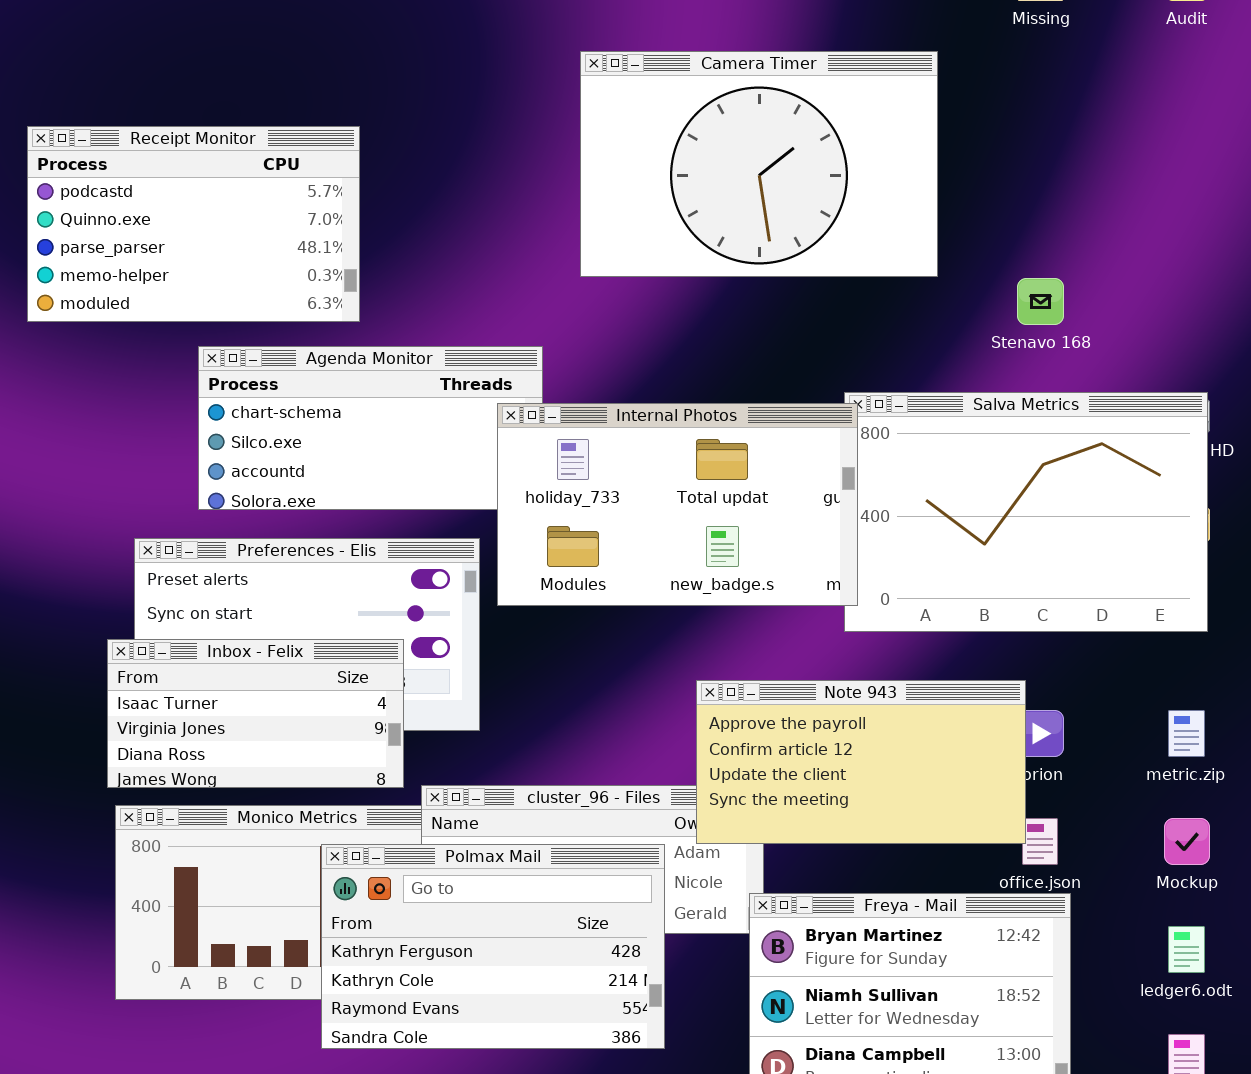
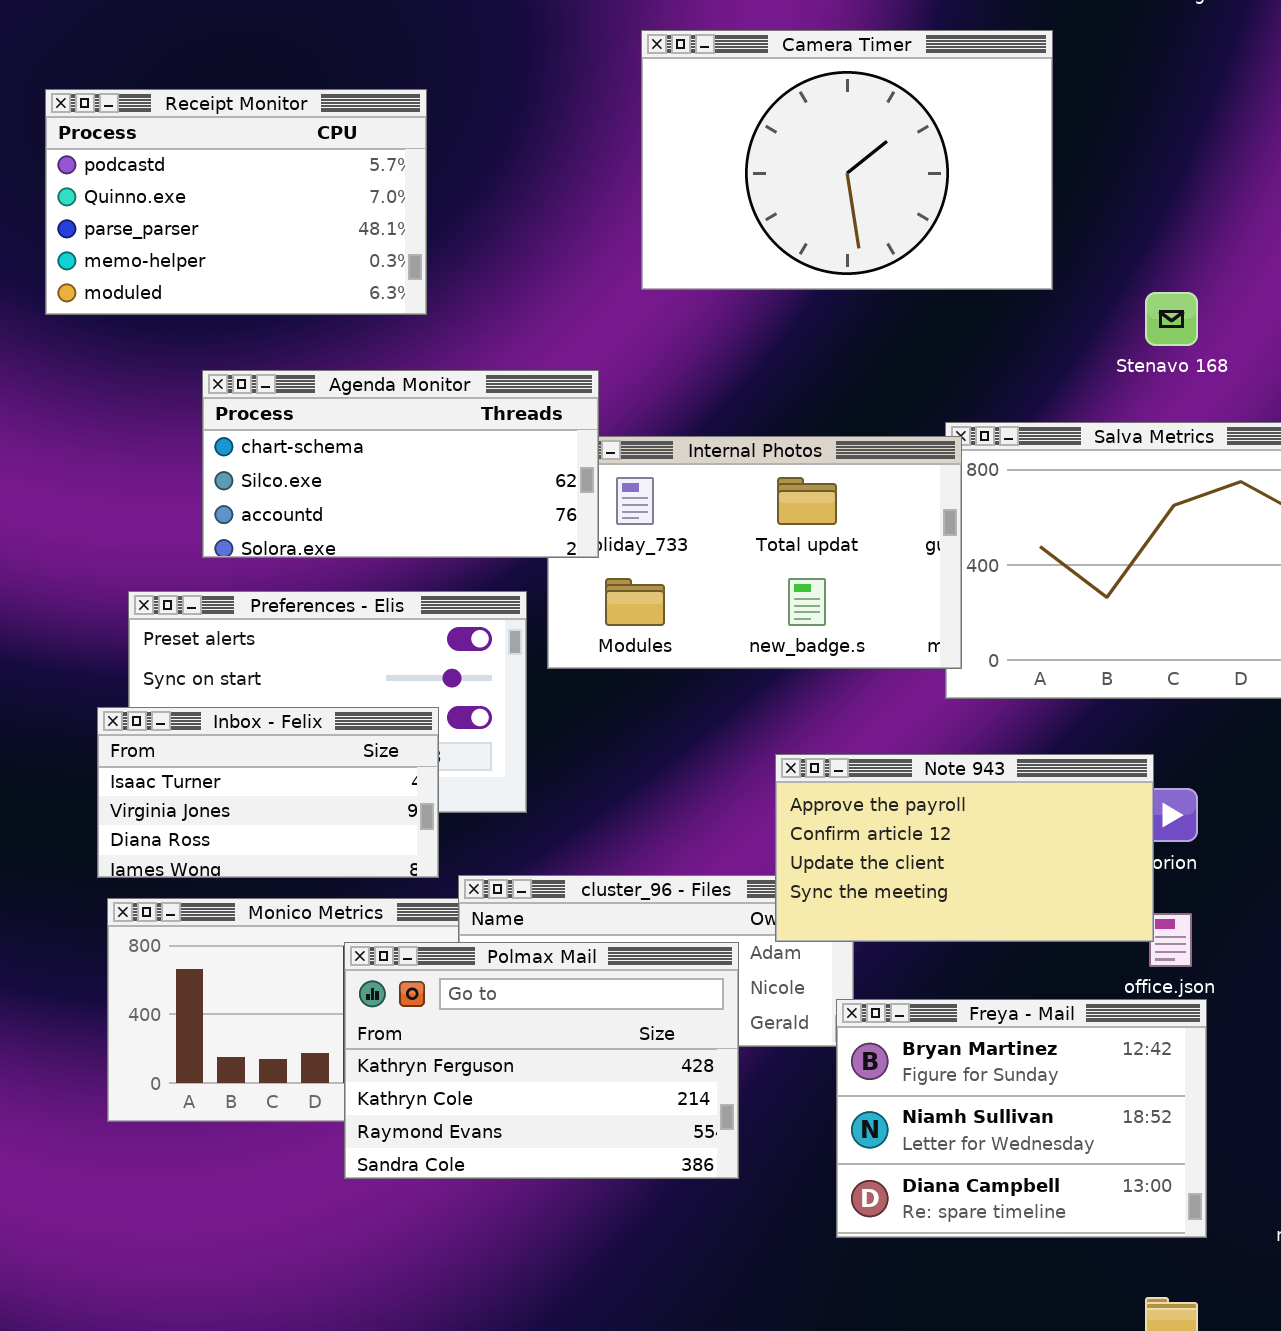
Receipt Monitor: [27,126,360,322] -> [45,89,427,315], moved
Agenda Monitor: [198,346,543,510] -> [202,370,599,558], raised

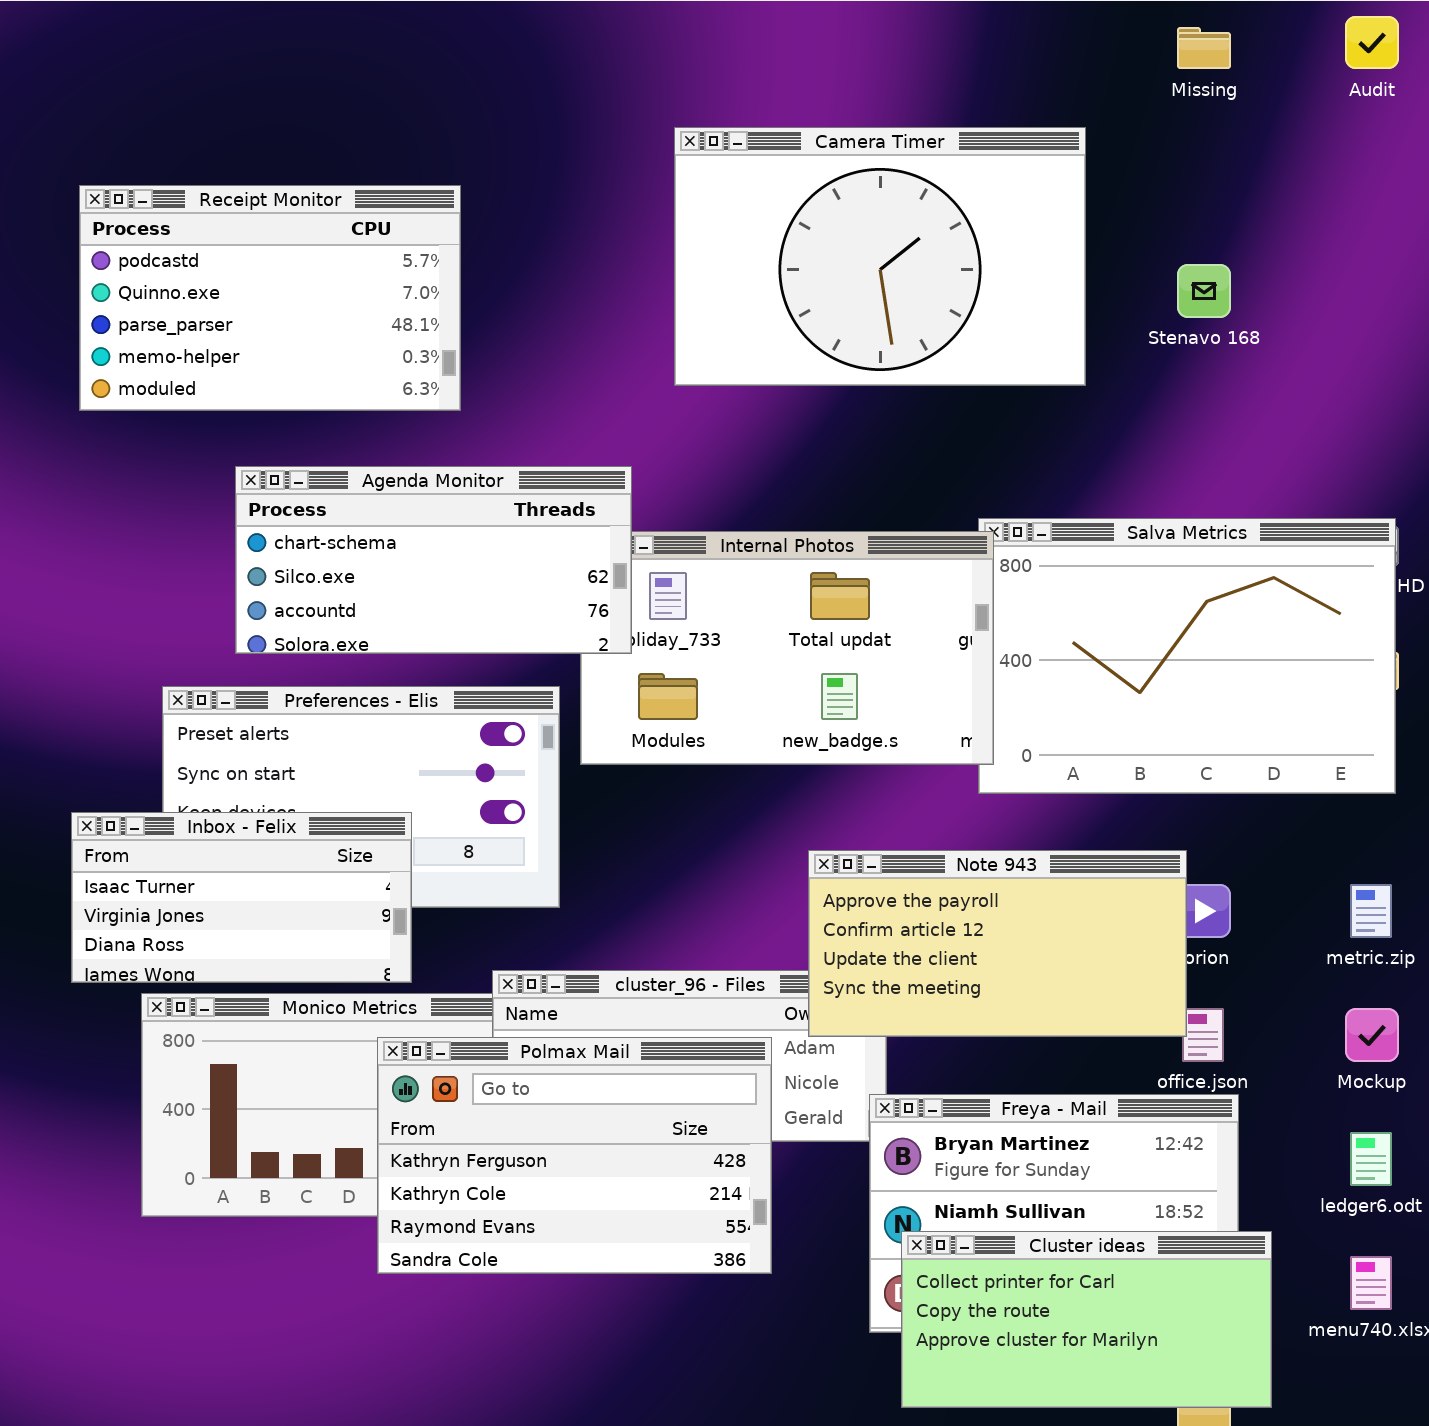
Stenavo 168: [1145,292,1198,346] -> [1177,264,1231,318], moved
Inbox - Felix: [97,707,439,878] -> [71,812,412,983], moved
Cluster ideas: none -> [901,1231,1272,1408], opened

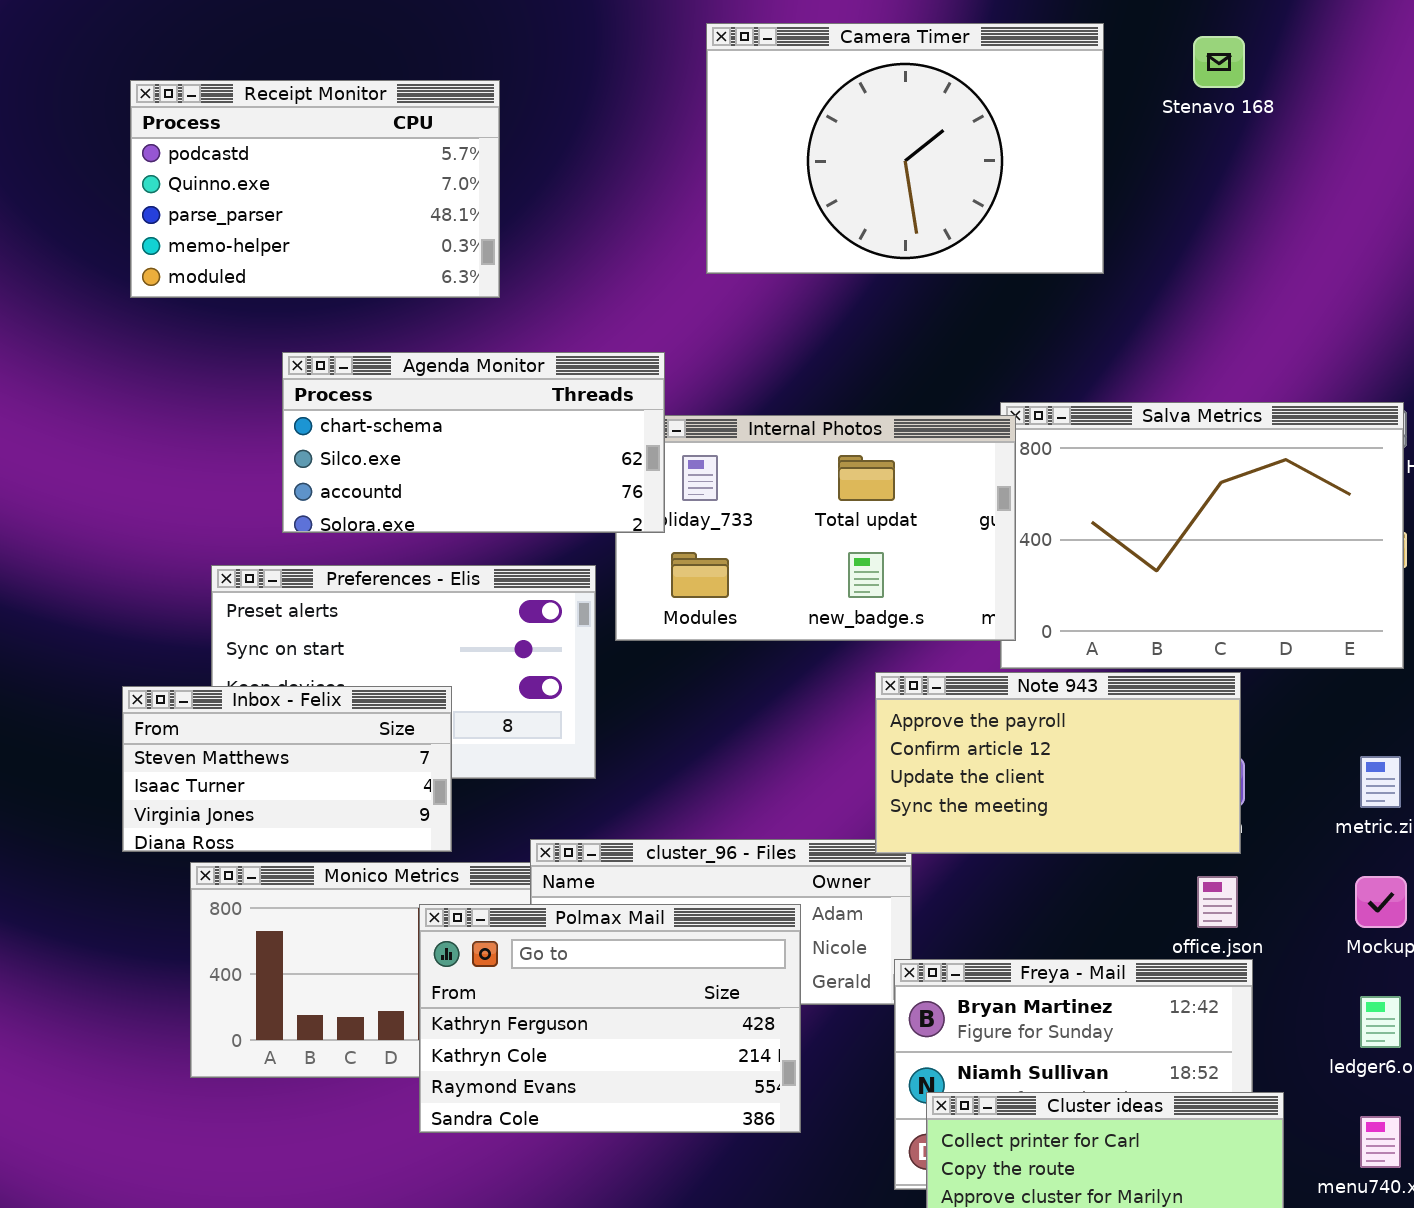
Stenavo 168: [1177,264,1231,318] -> [1193,36,1245,88], moved
Inbox - Felix: [71,812,412,983] -> [122,686,452,852], scrolled up 1 row
Note 943: [808,850,1187,1037] -> [875,672,1241,854], moved

